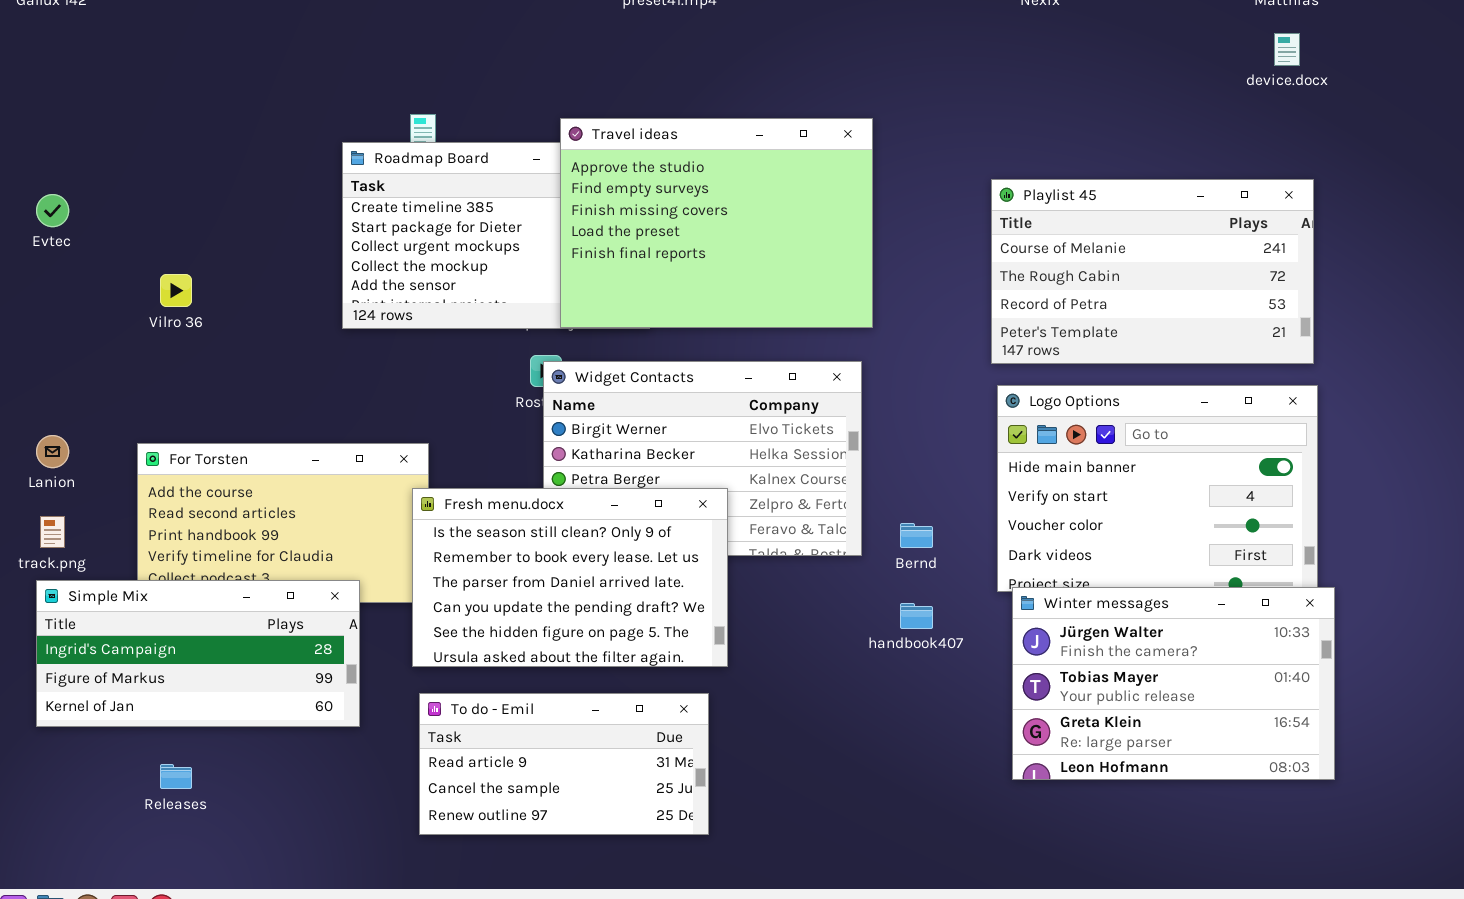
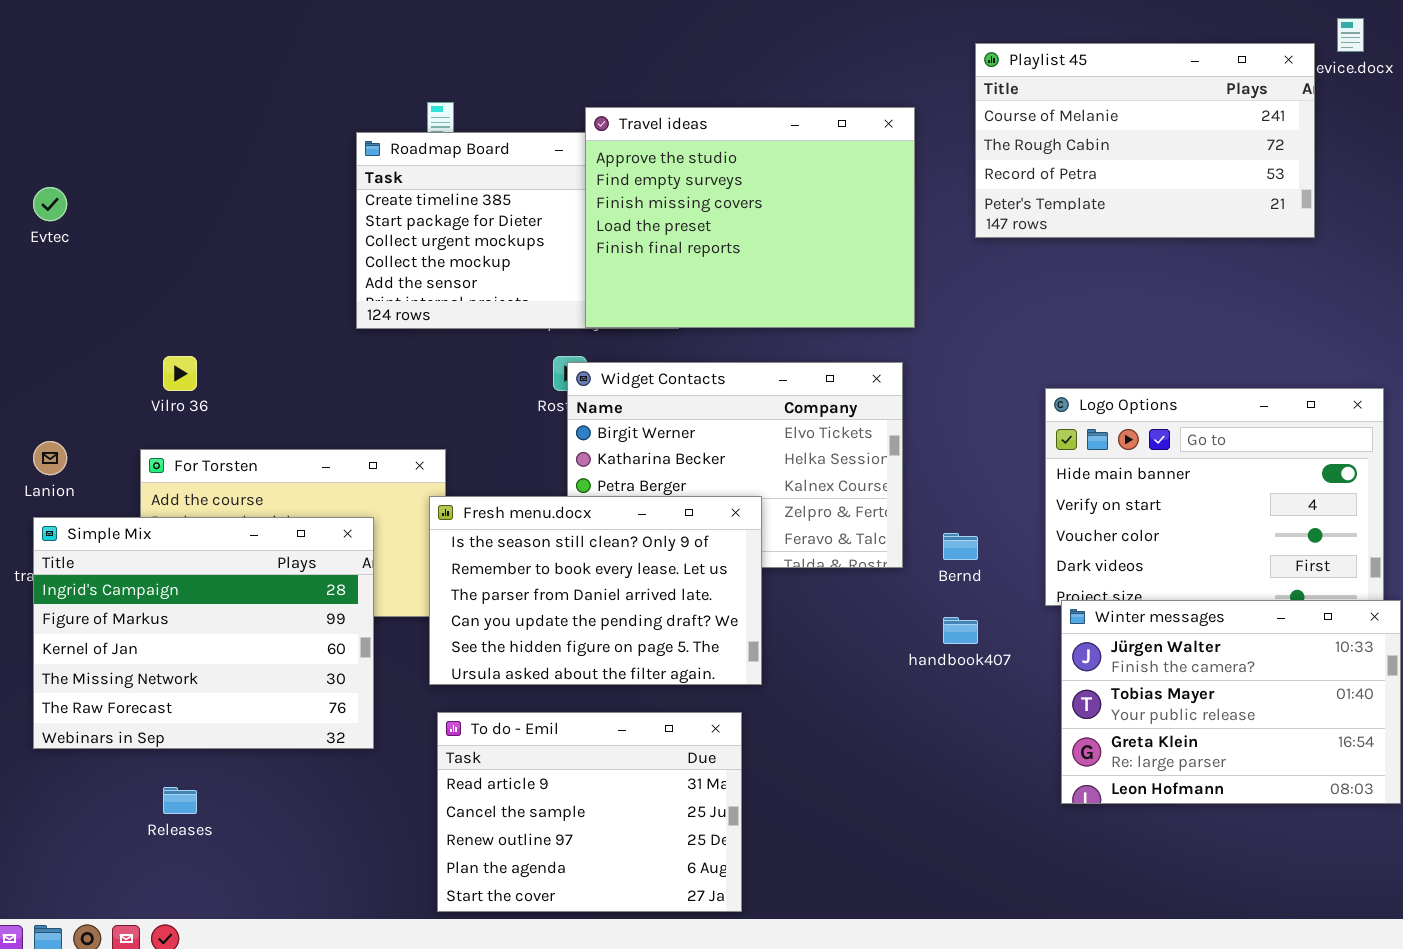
Playlist 45: [991,179,1314,364] -> [975,43,1315,238], moved
Vilro 36: [160,274,192,307] -> [163,356,197,391], moved
Simple Mix: [36,580,360,727] -> [33,517,374,749], resized
To do - Emil: [419,693,709,835] -> [437,712,742,912], resized

